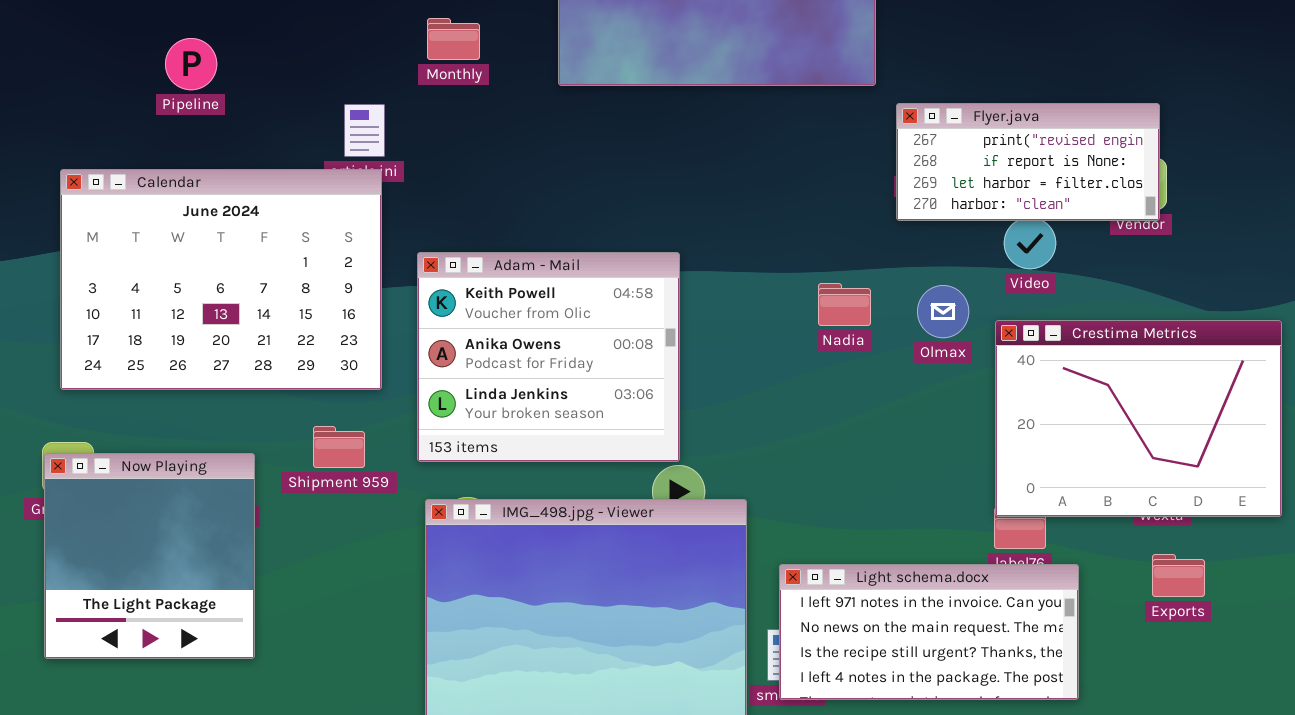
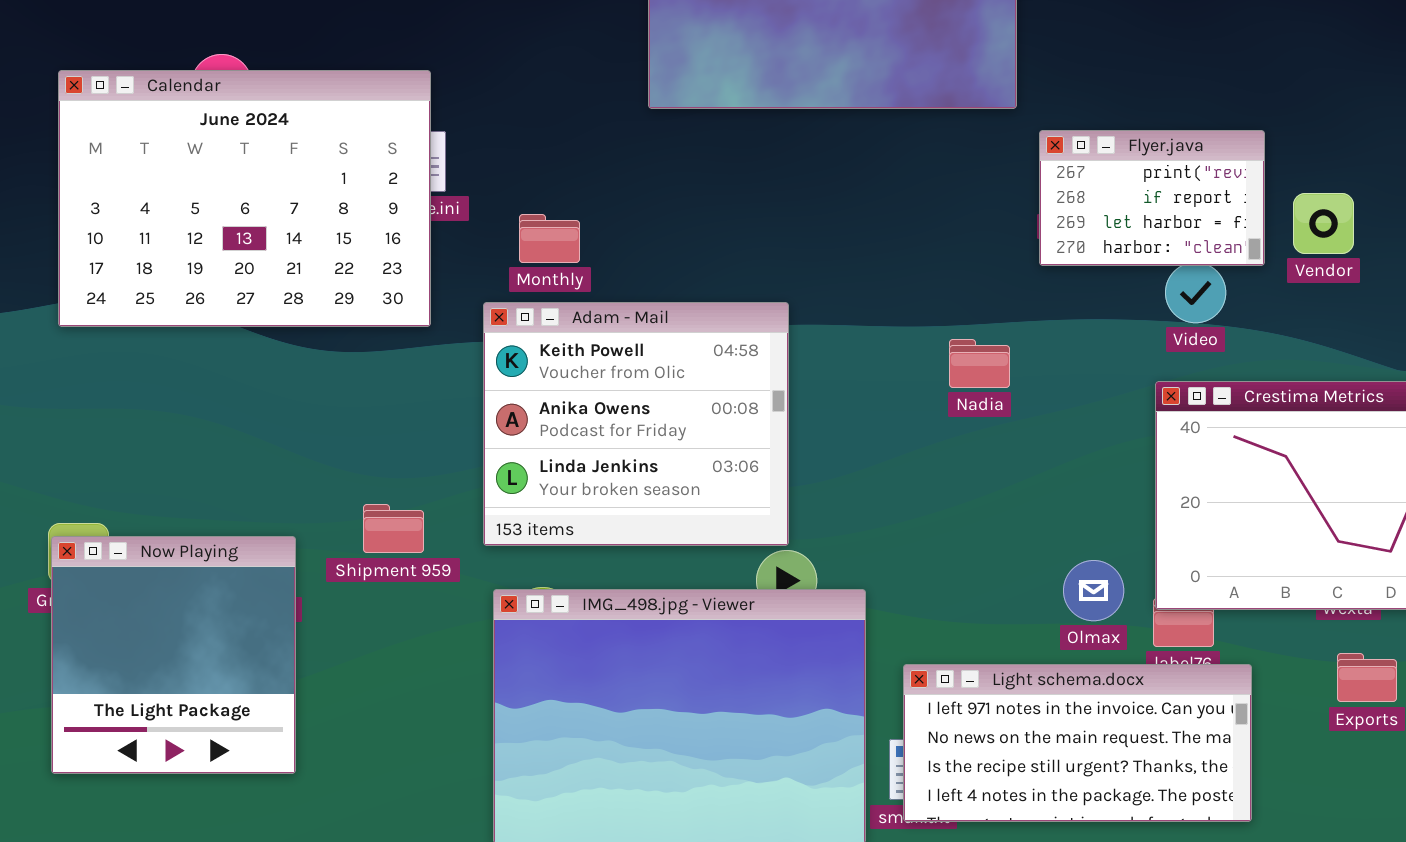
Monthly: [427,18,480,60] -> [519,214,580,263], moved
Flyer.java: [896,103,1160,221] -> [1039,130,1265,266], resized
Calendar: [60,169,382,390] -> [58,70,431,327], moved
Olmax: [917,285,969,338] -> [1063,560,1124,621], moved

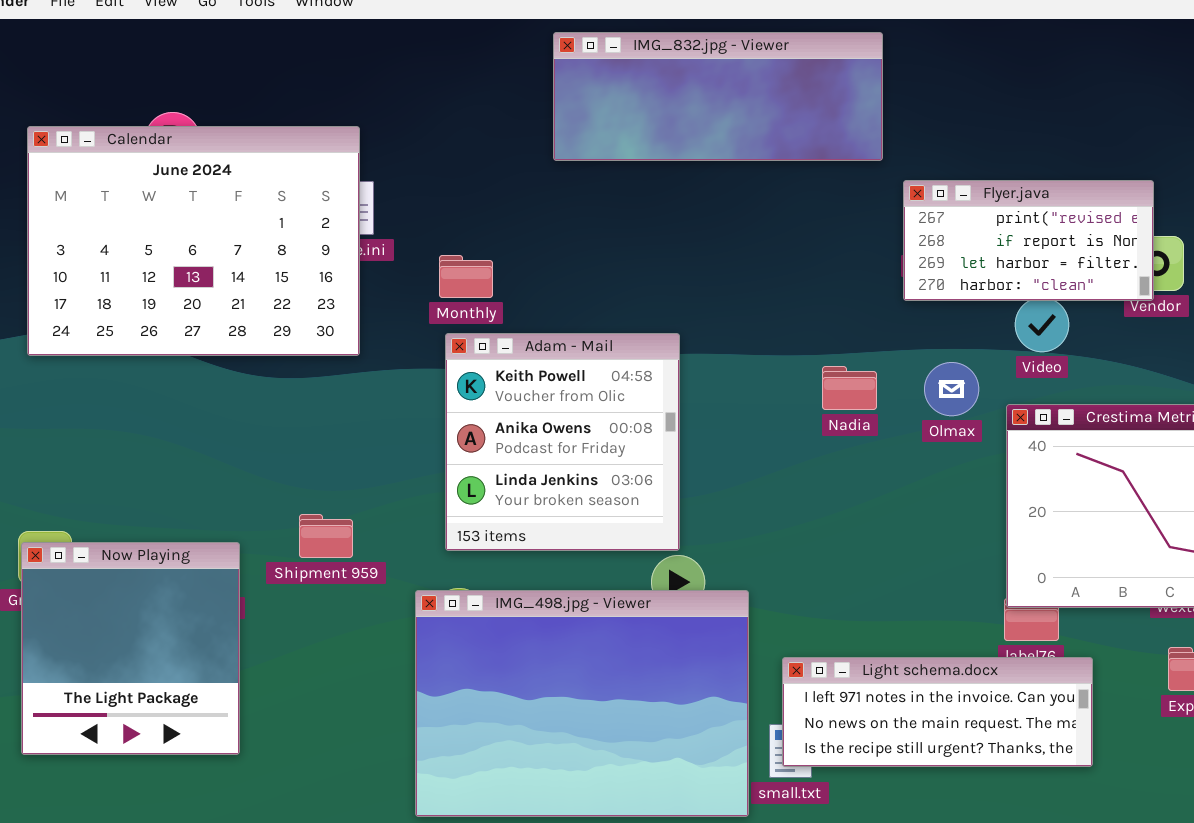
Flyer.java: [1039,130,1265,266] -> [903,180,1154,301], resized
Adam - Mail: [483,302,789,546] -> [445,333,680,551], resized
Olmax: [1063,560,1124,621] -> [924,362,979,416], moved
Light schema.docx: [903,664,1252,822] -> [782,657,1093,767], resized

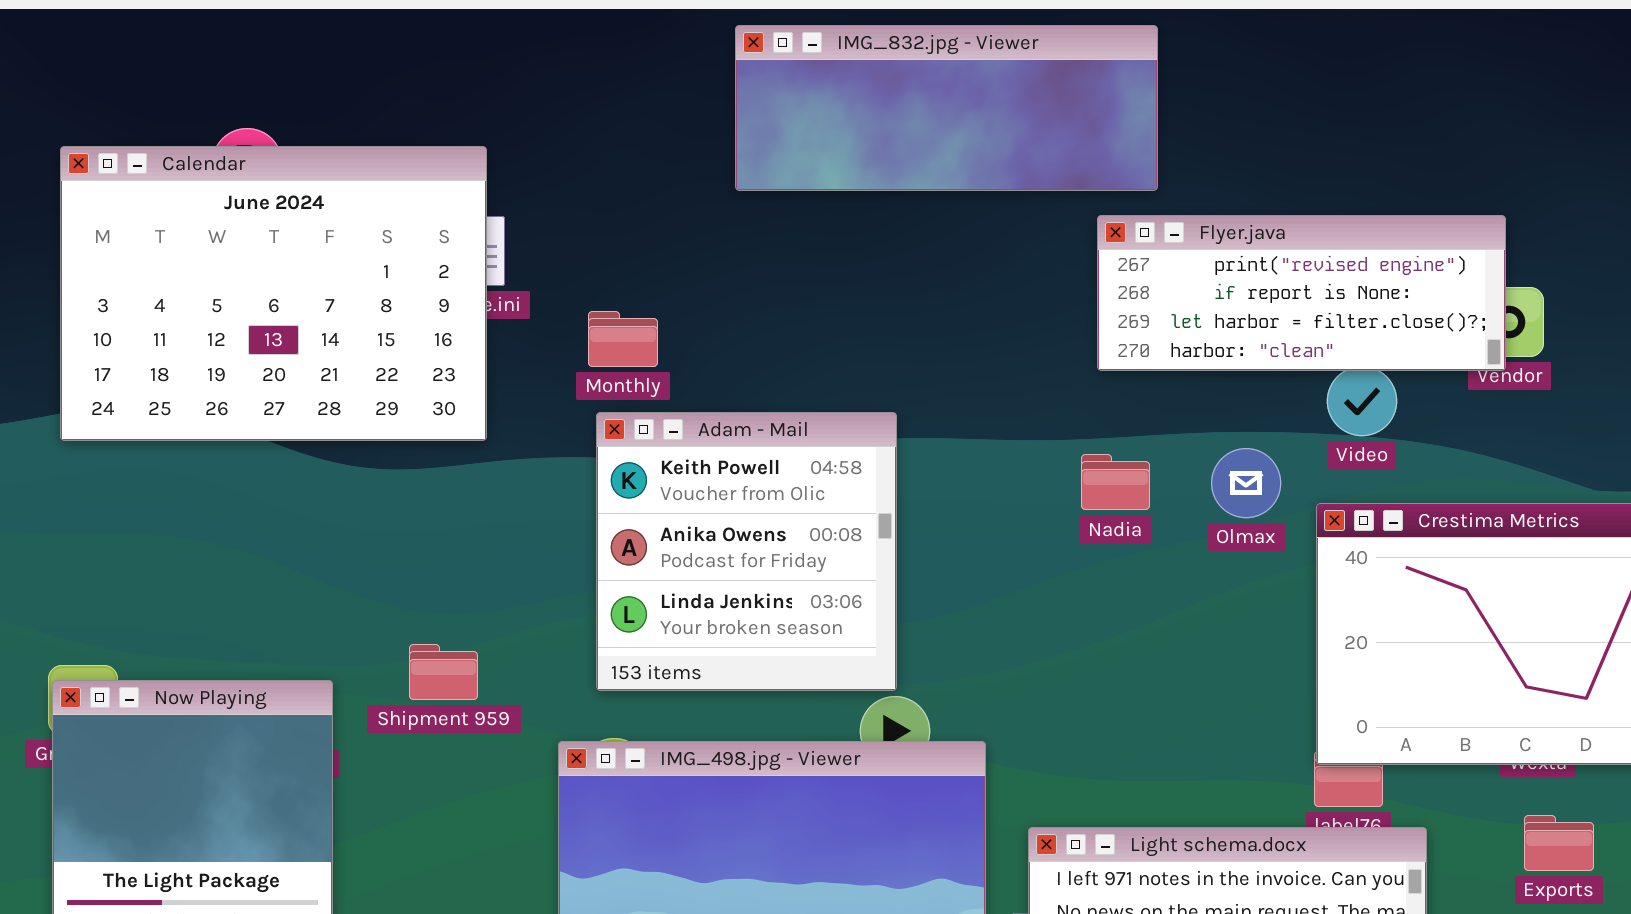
Flyer.java: [903,180,1154,301] -> [1097,215,1506,371], resized

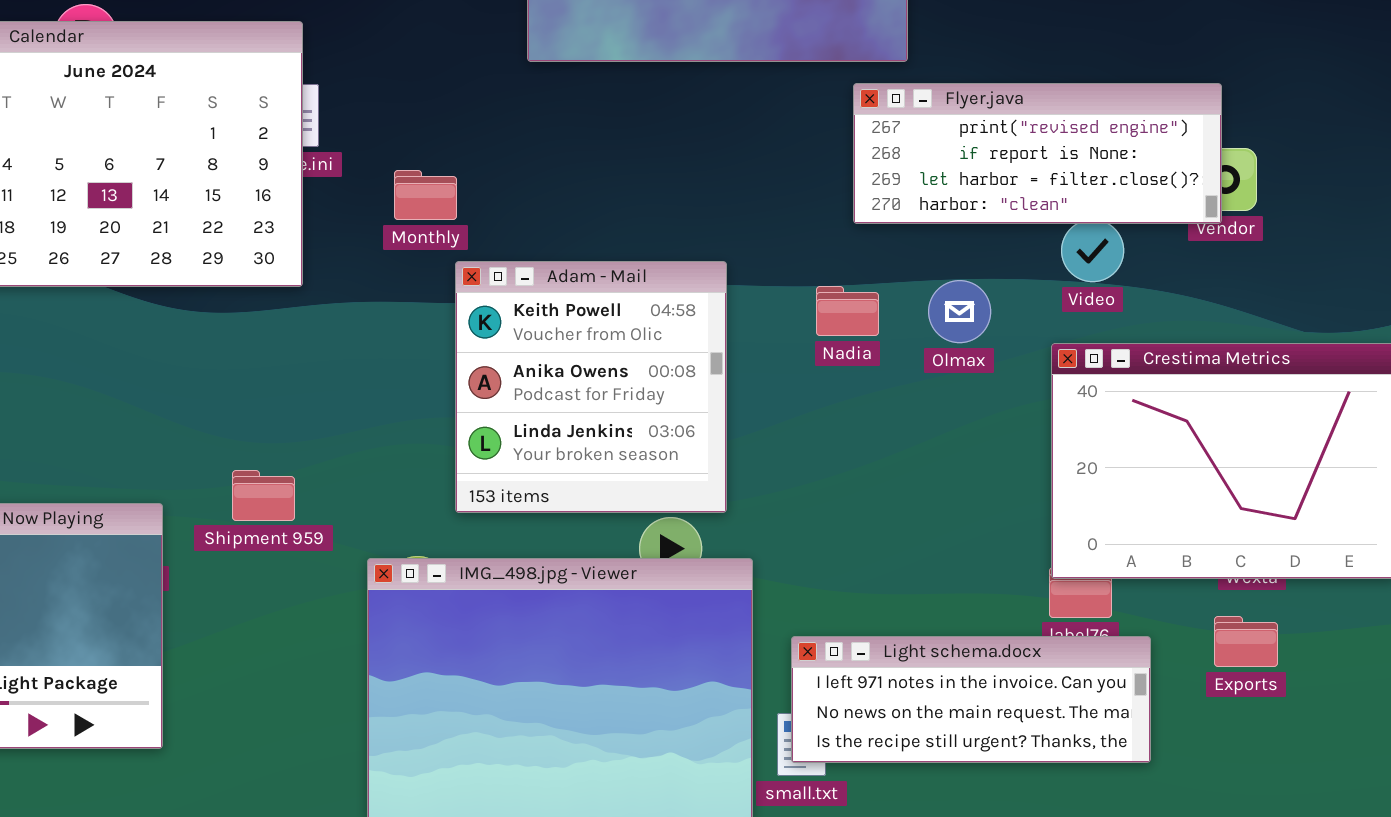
Adam - Mail: [596,412,897,691] -> [455,261,727,513], moved
Olmax: [1211,448,1281,518] -> [928,280,991,343], moved
Nadia: [1081,454,1150,510] -> [816,286,879,336], moved
Exports: [1524,815,1594,871] -> [1214,616,1278,667], moved

